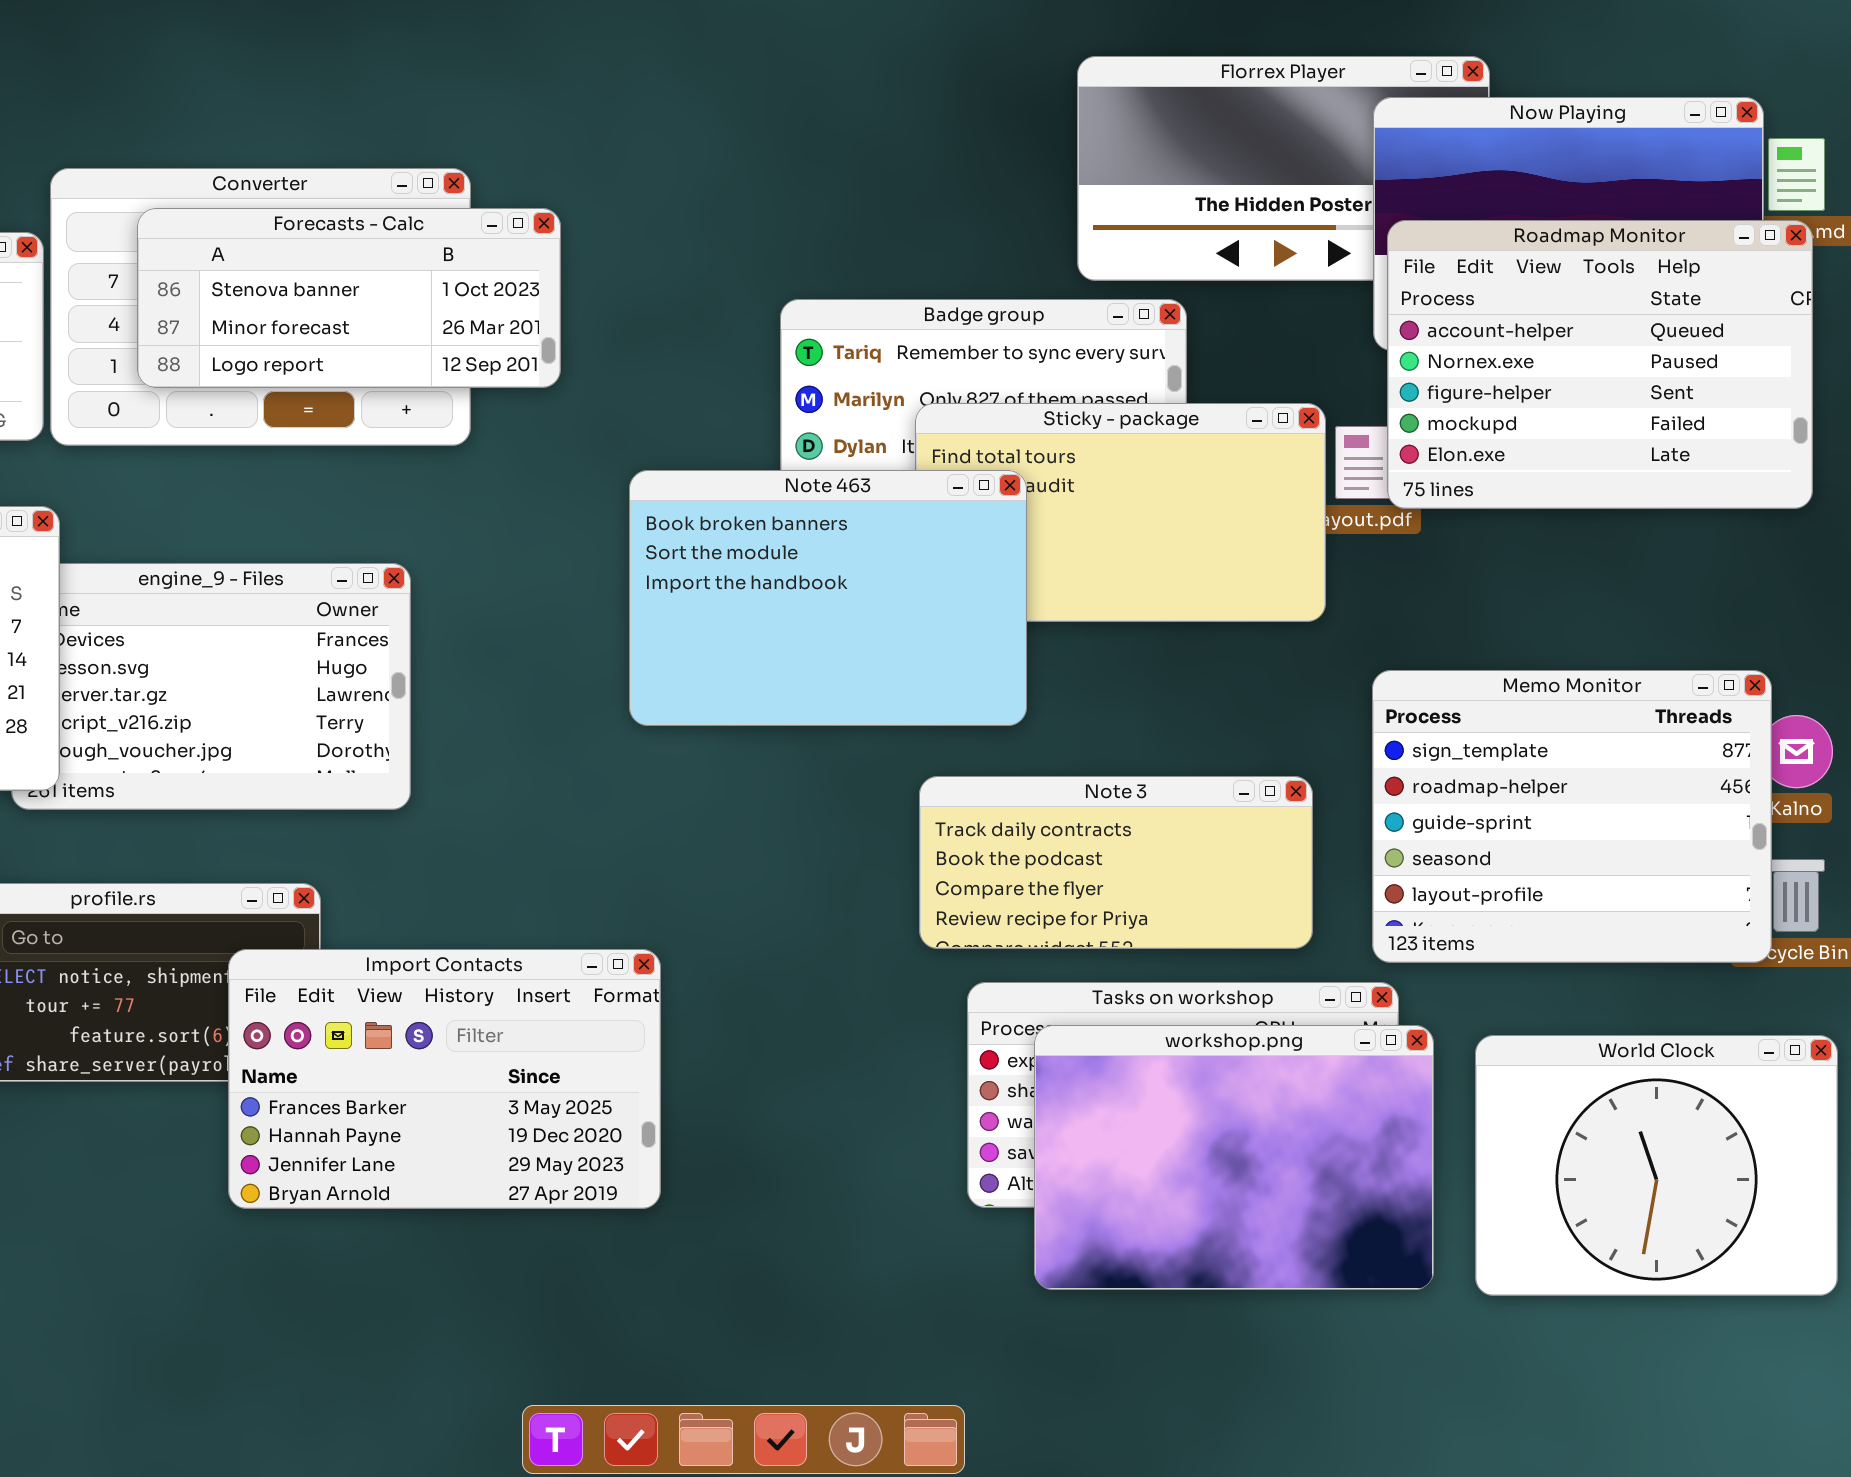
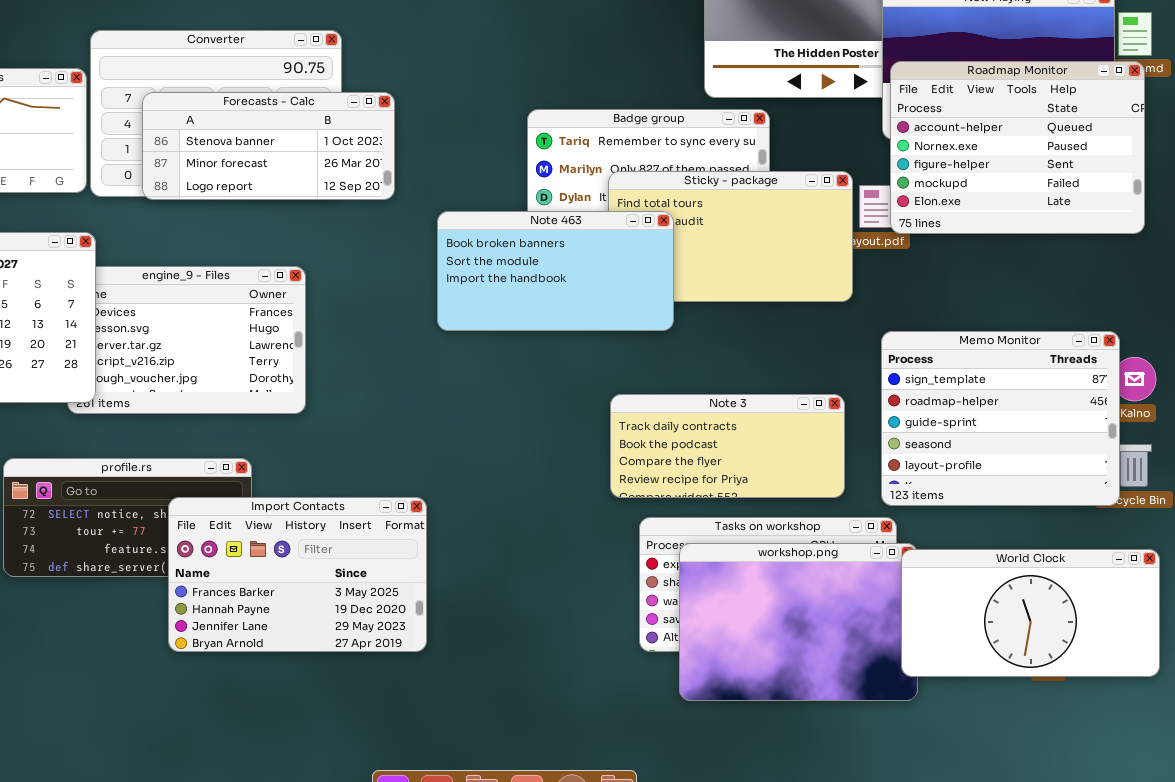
Forecasts - Calc: [137,208,561,388] -> [142,92,395,200], moved
Note 463: [629,470,1027,726] -> [437,211,674,331], resized
Import Contacts: [228,949,661,1209] -> [168,497,427,652], moved
World Clock: [1475,1035,1838,1296] -> [901,549,1160,677], resized

